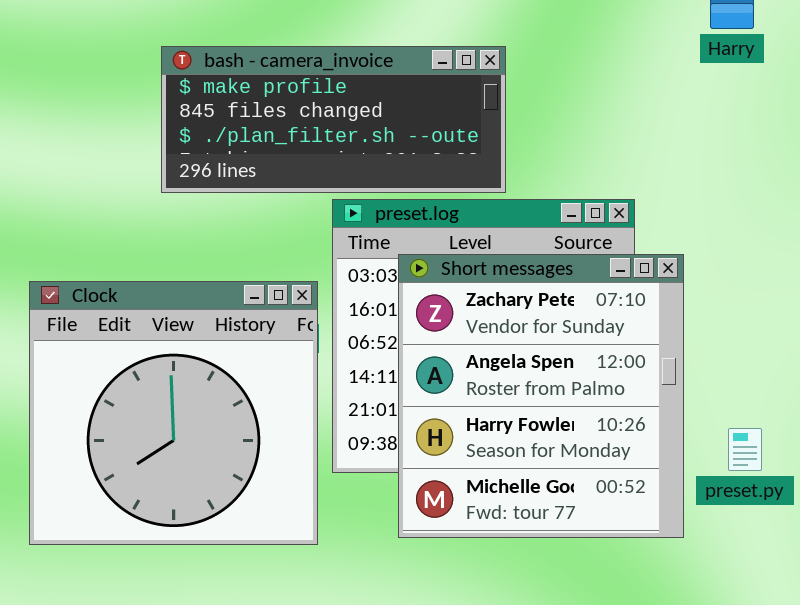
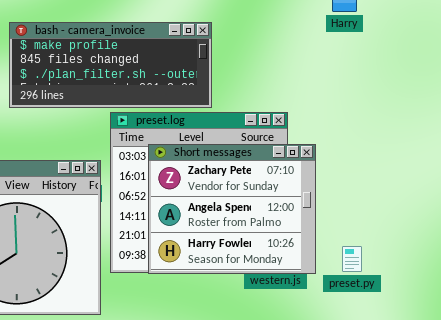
Short messages: [398,254,684,538] -> [148,144,316,274], resized

